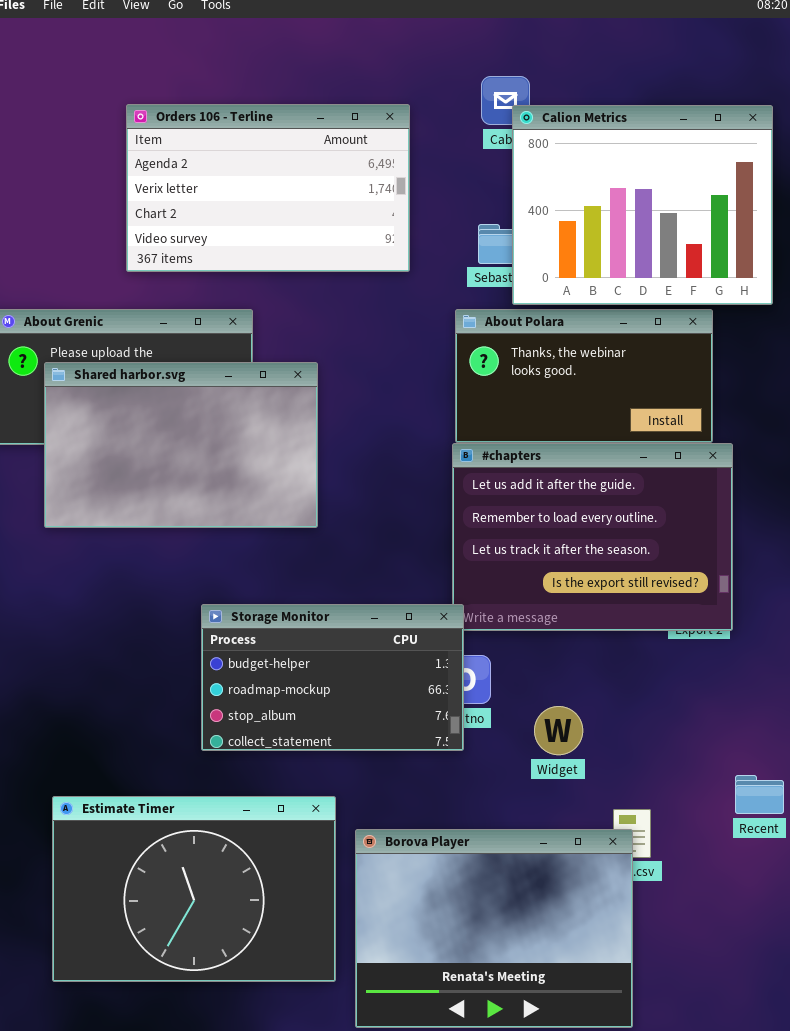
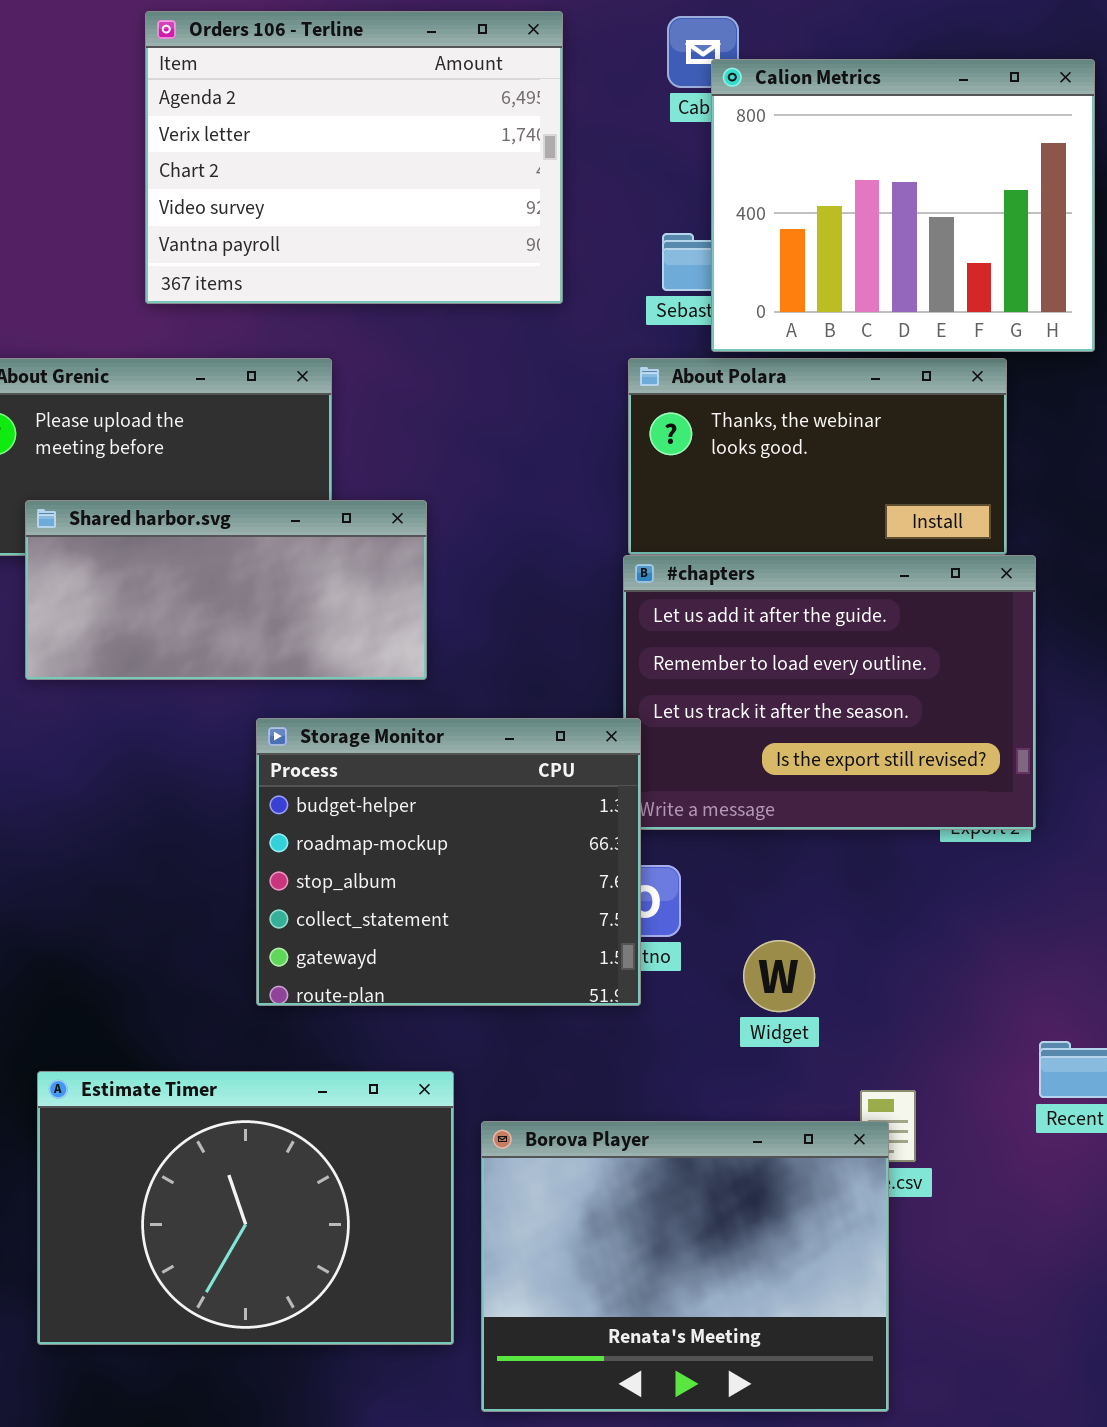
Orders 106 - Terline: [126,104,410,272] -> [145,11,563,304], resized
Shared harbor.svg: [44,362,318,528] -> [25,500,427,680], resized
Storage Monitor: [201,604,464,751] -> [256,718,641,1006], resized

